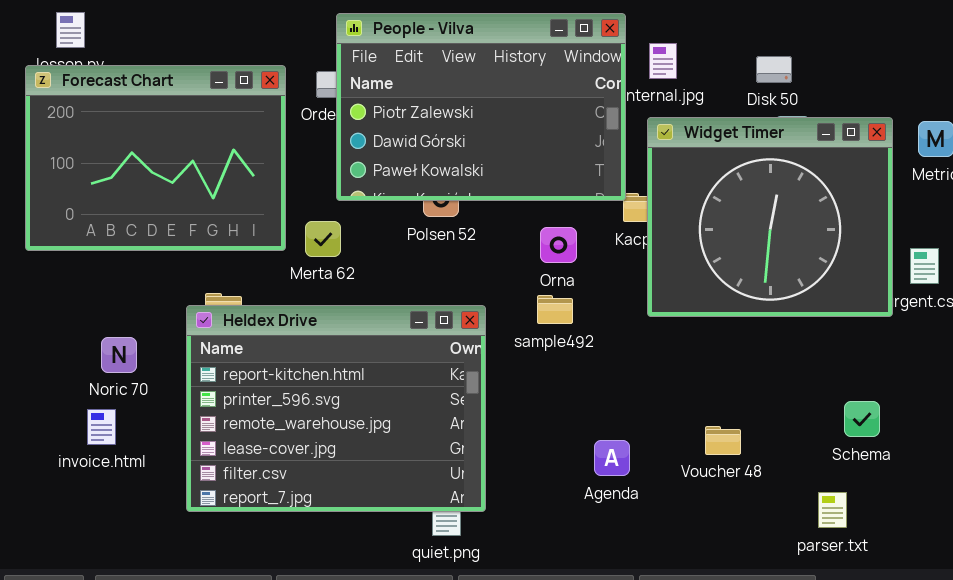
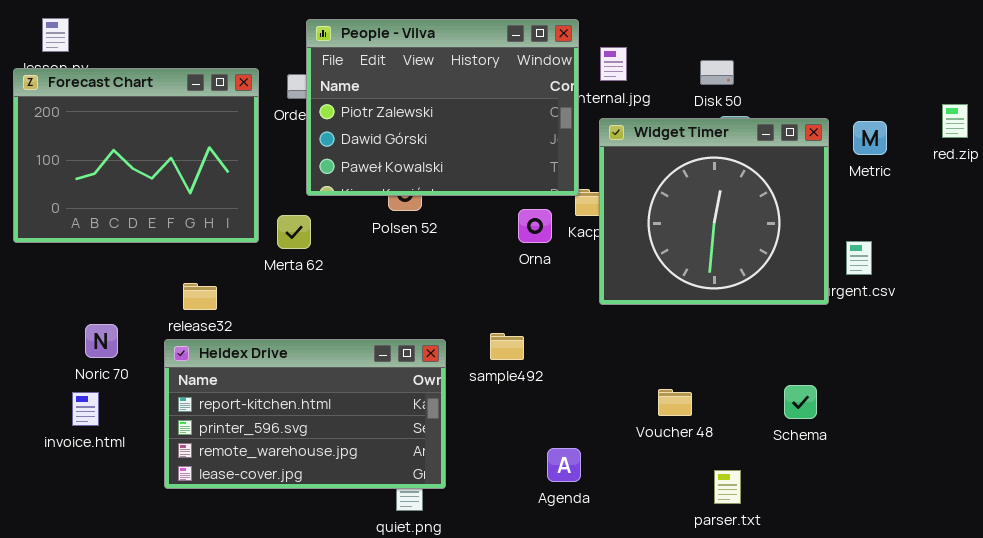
Orna: [540,227,577,263] -> [518,209,552,243], moved
sample492: [537,295,573,324] -> [490,333,524,360], moved
Heldex Drive: [186,305,486,512] -> [164,339,446,489], resized
Voucher 48: [705,426,741,455] -> [658,389,692,416], moved
Agenda: [594,440,630,476] -> [547,448,581,482], moved
parser.txt: [818,492,847,528] -> [714,470,741,504], moved

